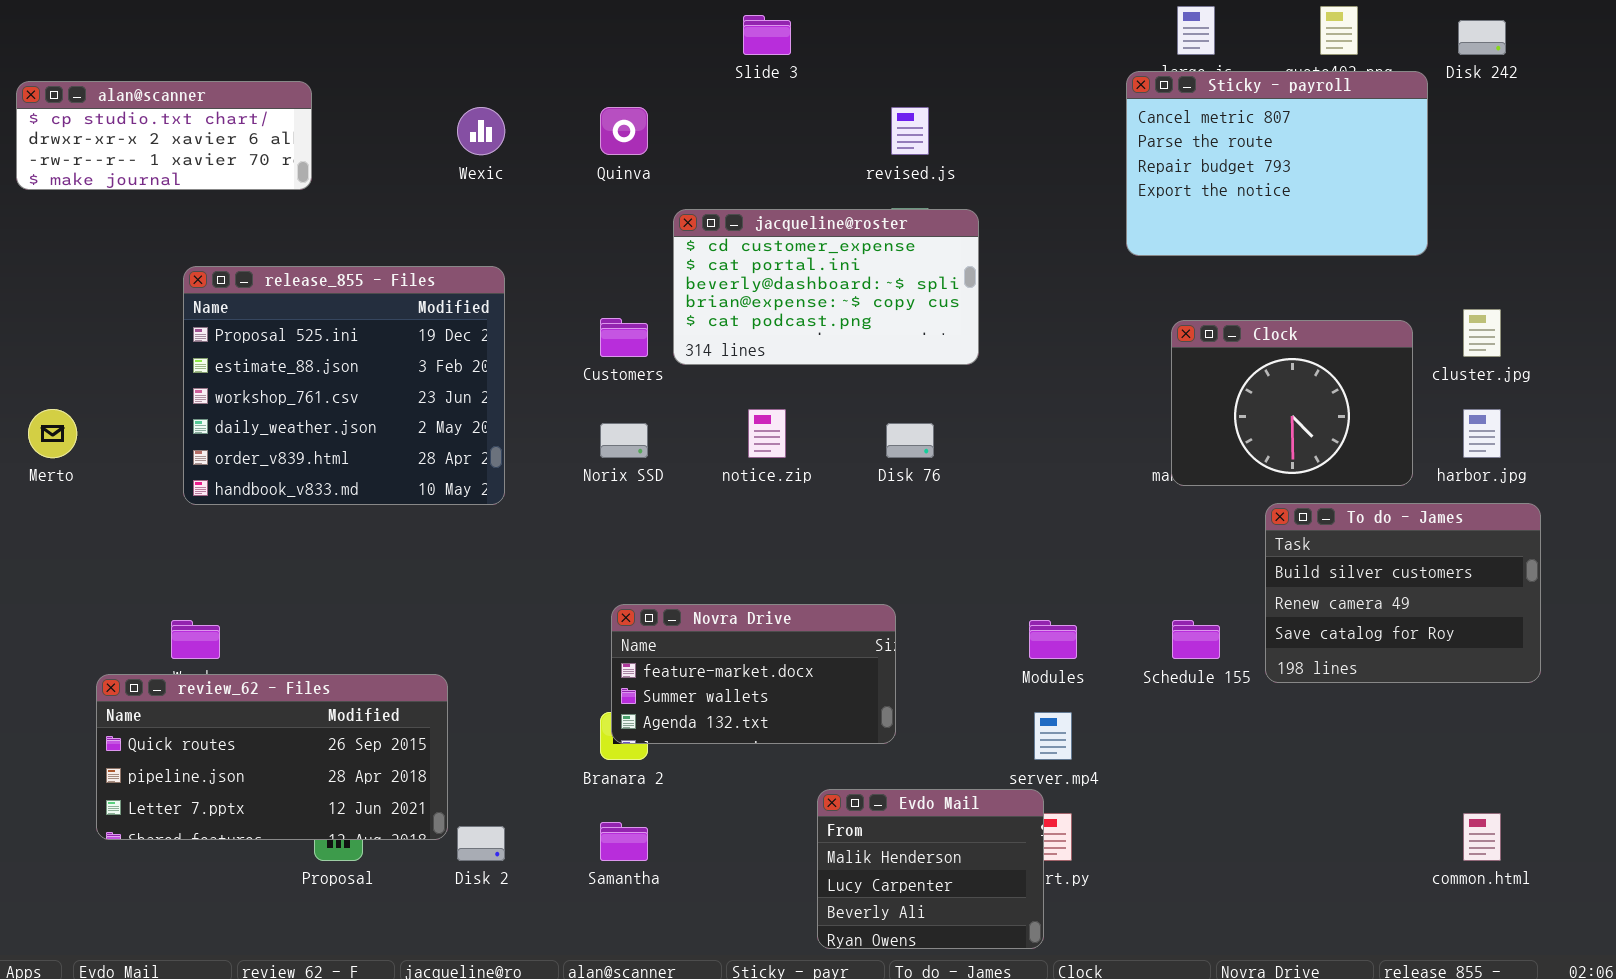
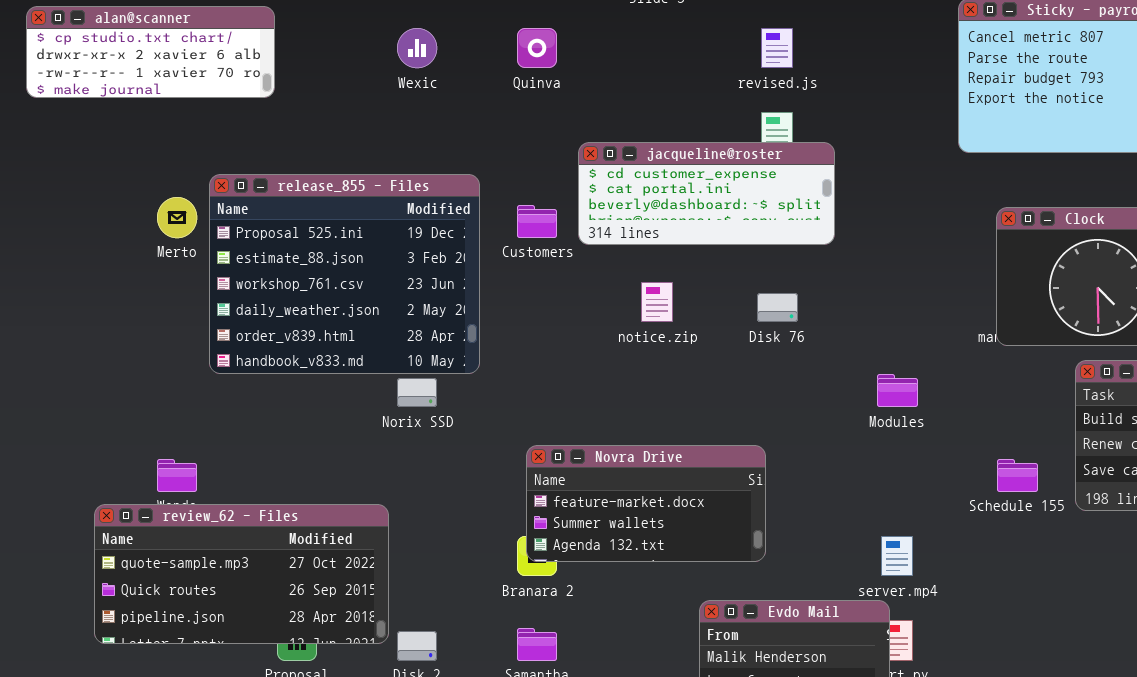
jacqueline@roster: [673,209,979,365] -> [578,142,835,245], resized
release_855 - Files: [183,266,505,505] -> [209,174,480,374], moved
Merto: [28,409,77,458] -> [157,197,197,238], moved
Norix SSD: [600,423,648,458] -> [397,378,437,407], moved
Modules: [1029,620,1077,659] -> [877,374,918,407], moved
review_62 - Files: [96,674,448,840] -> [94,504,389,644], scrolled up 1 row

